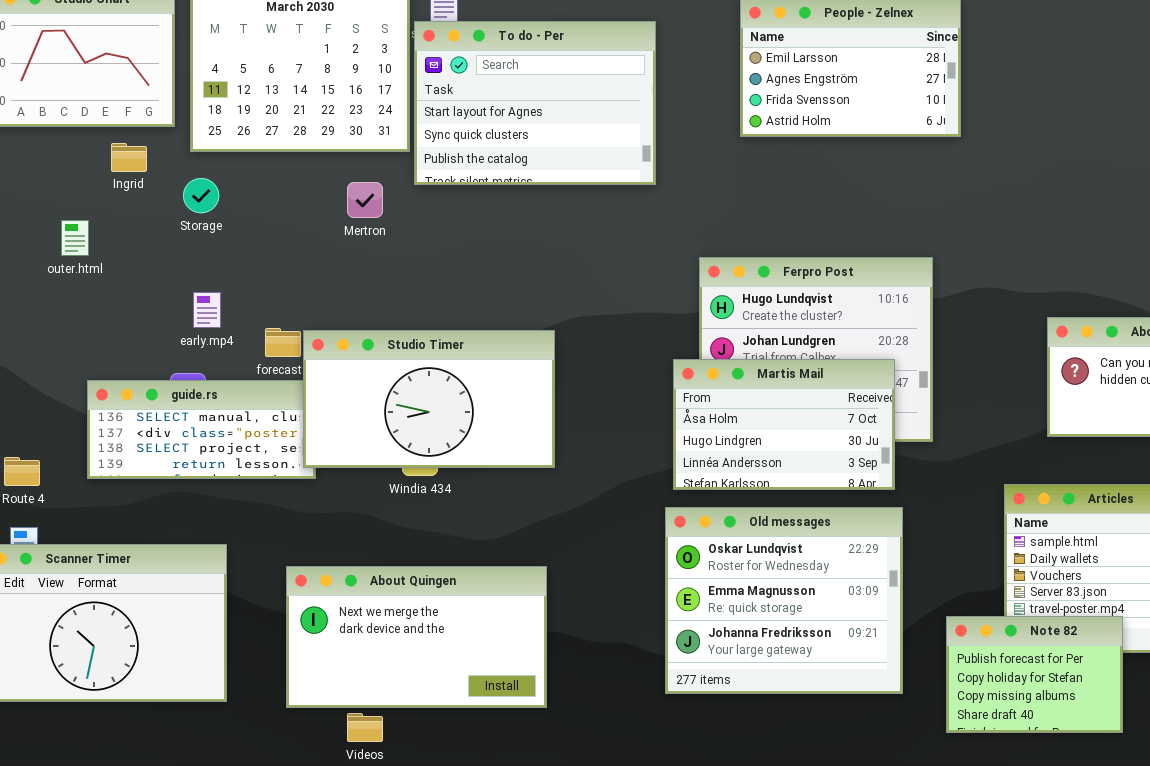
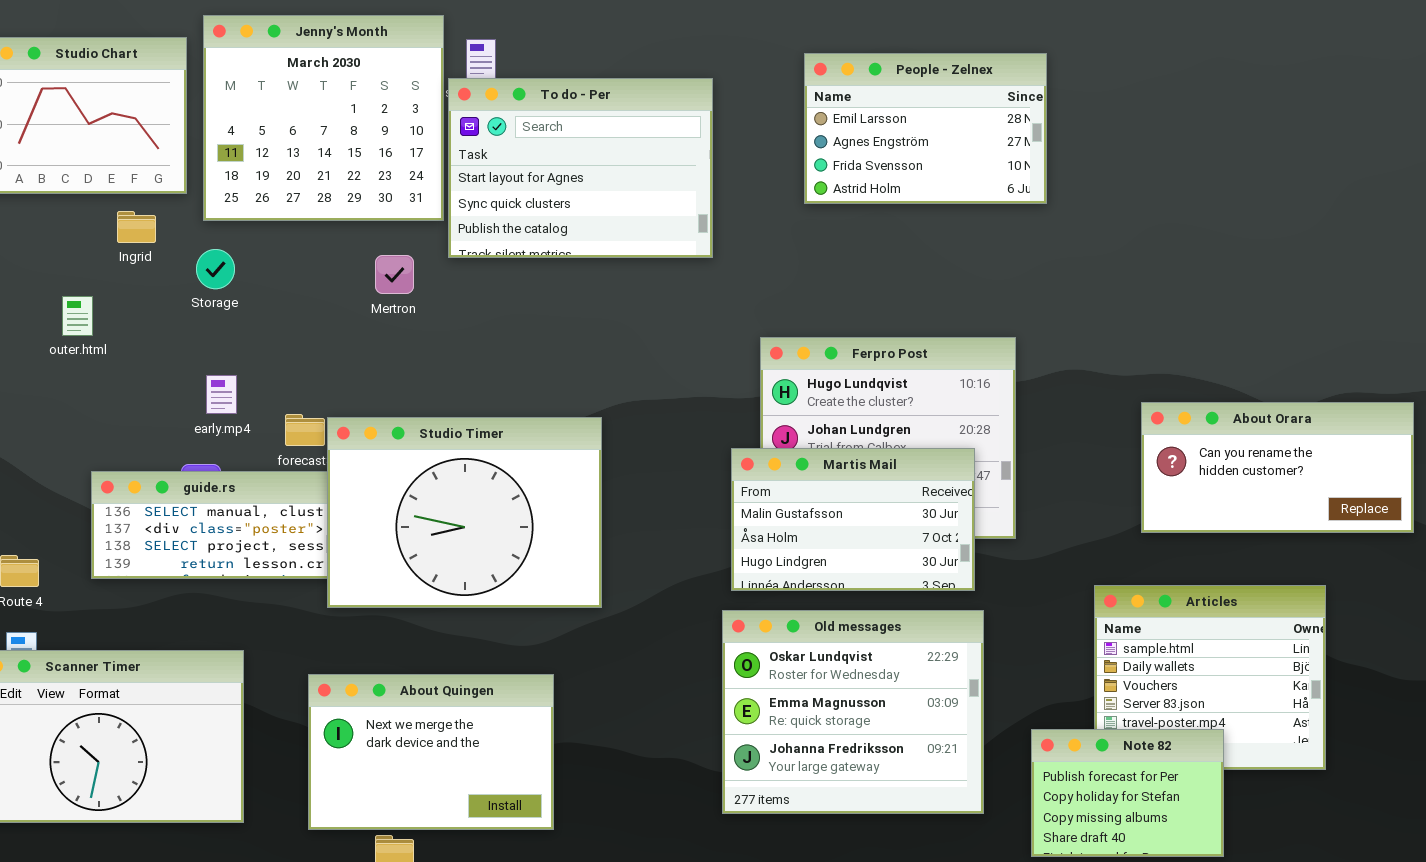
Studio Timer: [303,330,555,468] -> [327,417,602,608], resized
Martis Mail: [673,359,895,490] -> [731,448,975,591], scrolled up 1 row
About Quingen: [286,566,547,708] -> [308,674,554,830], resized

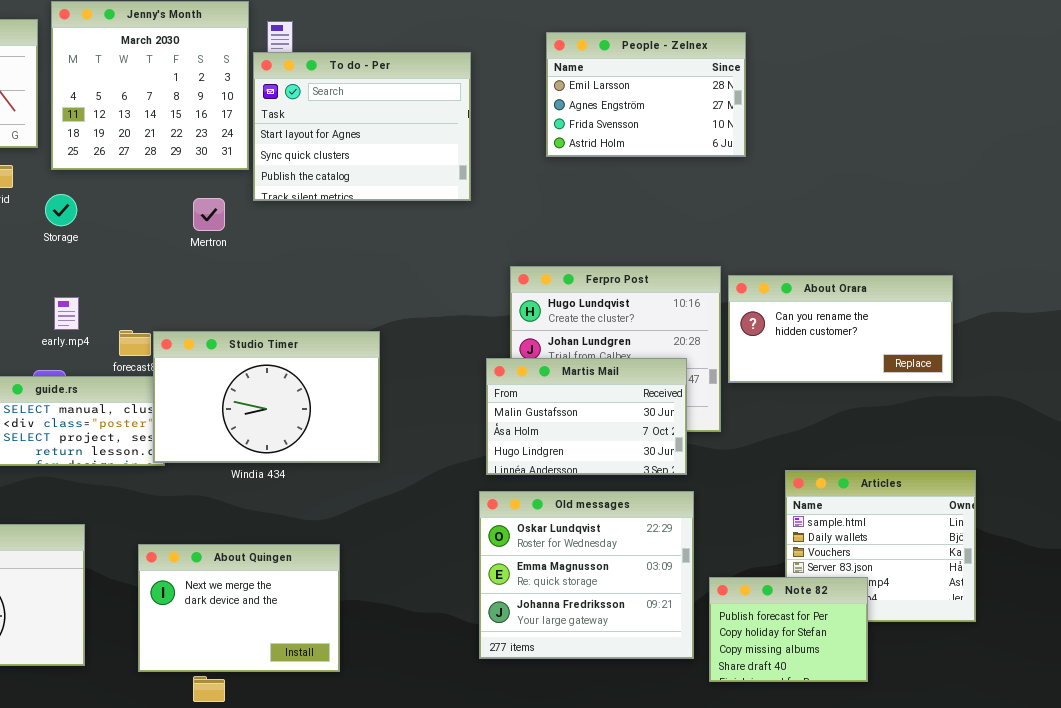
About Orara: [1141,402,1414,533] -> [728,275,953,383], moved
Studio Timer: [327,417,602,608] -> [153,331,380,463], resized
Note 82: [1031,729,1224,857] -> [709,577,868,682], moved

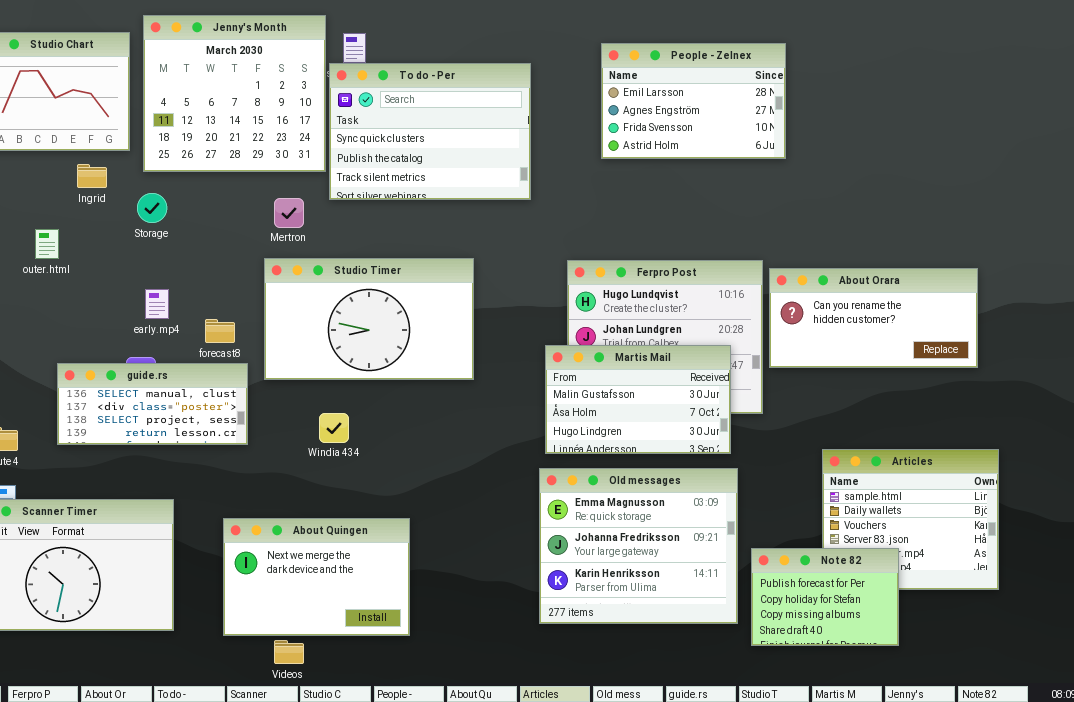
To do - Per: [253,52,471,201] -> [329,63,531,200], scrolled down 1 row
Studio Timer: [153,331,380,463] -> [264,258,474,380], moved
Old messages: [479,491,694,659] -> [539,468,738,624], scrolled down 1 row

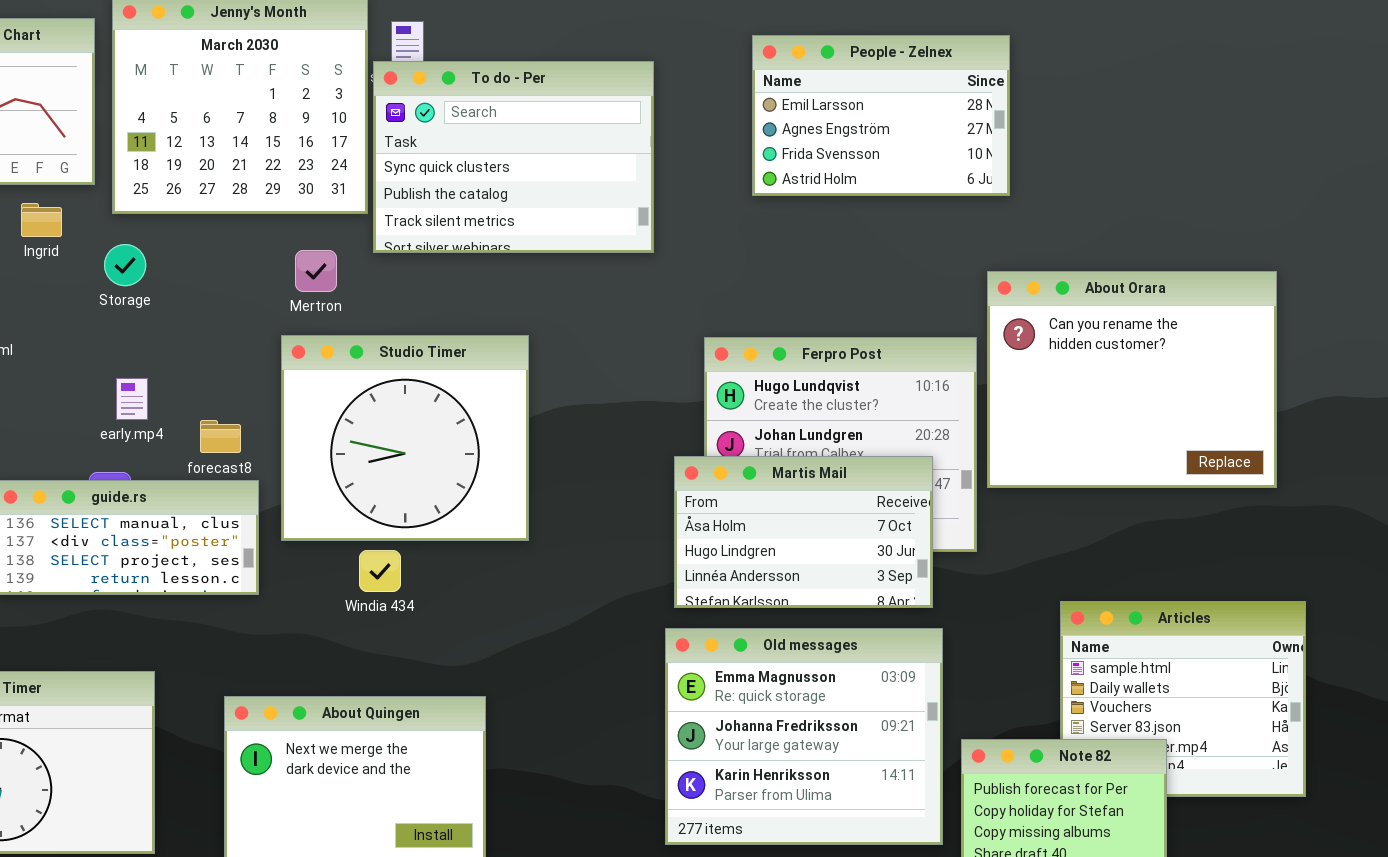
Studio Timer: [264,258,474,380] -> [281,335,529,541], resized
About Orara: [769,268,978,368] -> [987,271,1277,488], resized
Martis Mail: [545,345,731,454] -> [674,456,933,608], scrolled down 1 row

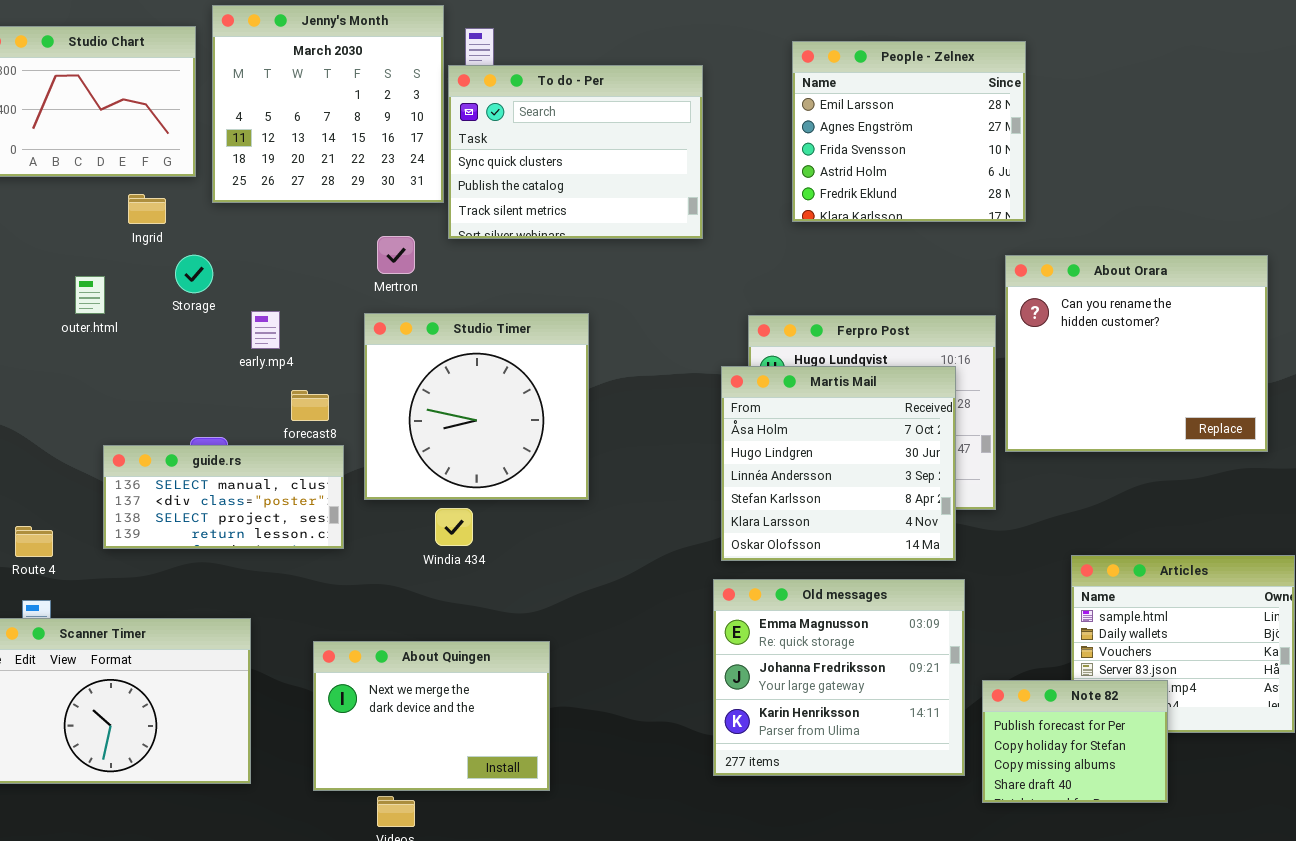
People - Zelnex: [752,35,1010,196] -> [792,41,1026,222], resized
Storage: [104,244,146,286] -> [175,255,213,293], moved
early.mp4: [116,378,148,420] -> [251,311,280,349], moved
Martis Mail: [674,456,933,608] -> [721,366,956,561], resized

